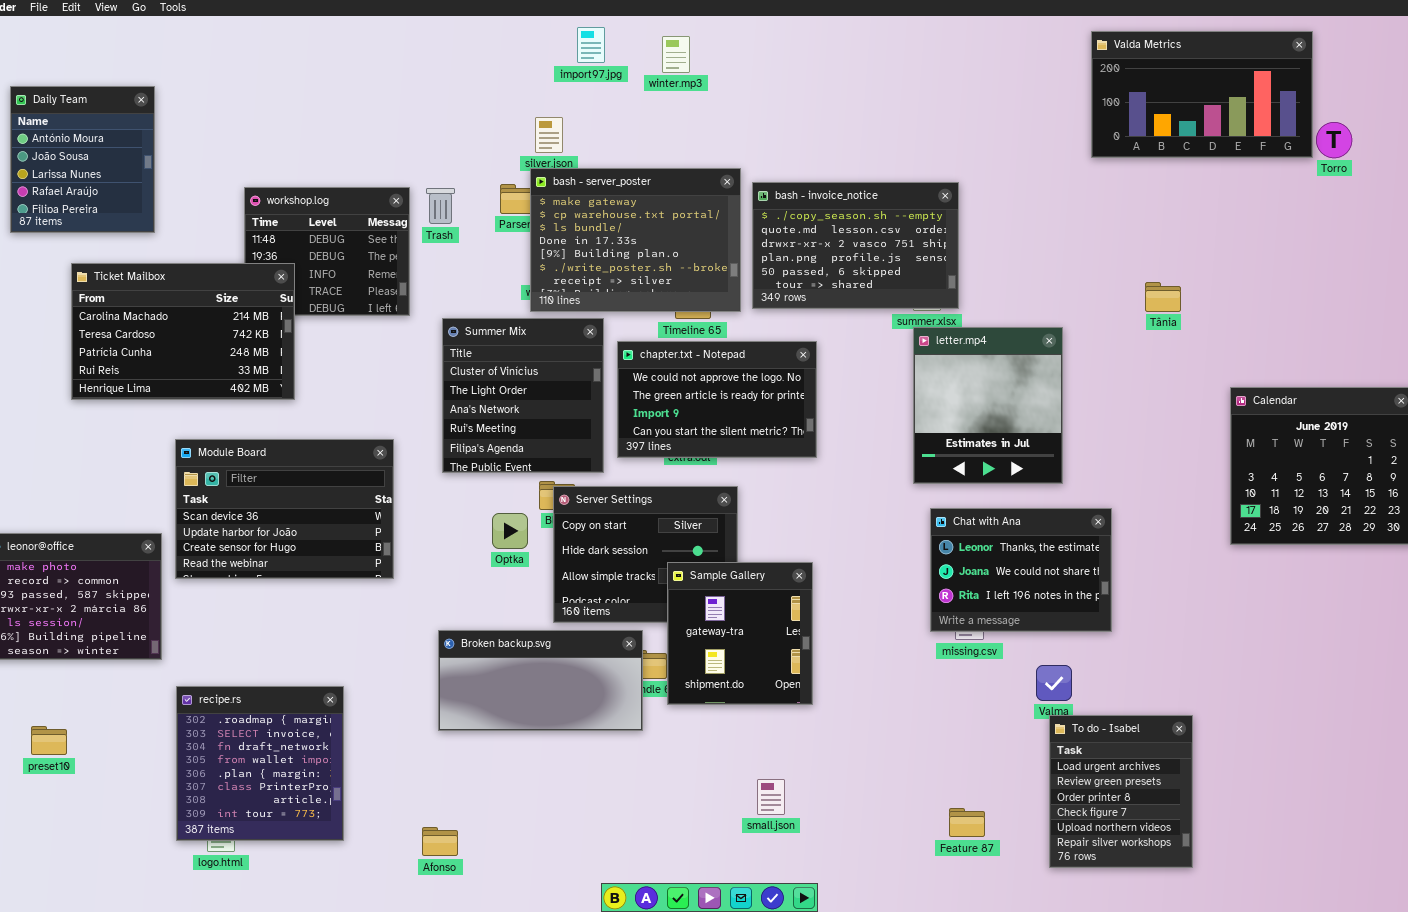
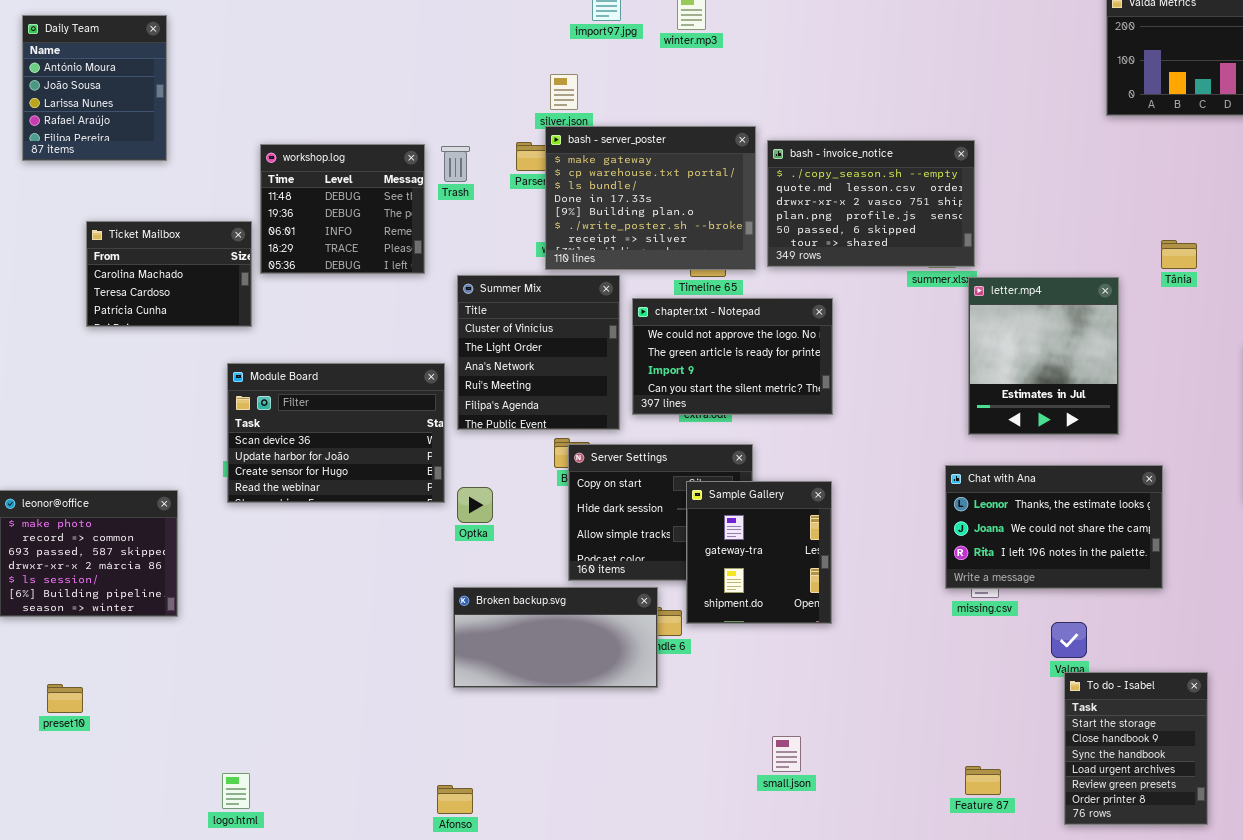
Daily Team: [10,86,155,233] -> [22,15,167,161], moved
Ticket Mailbox: [71,263,295,400] -> [86,221,252,327], resized
letter.mp4: [913,327,1063,484] -> [968,277,1119,435], moved
Module Board: [175,439,394,579] -> [227,363,445,503], moved
Chat with Ana: [930,508,1112,632] -> [945,465,1163,589], resized
Optka: [492,513,528,549] -> [457,487,493,523], moved
Sample Gallery: [667,562,813,705] -> [686,481,832,624], moved
recipe.rs: [176,686,344,841] -> none, closed
To do - Isabel: [1049,715,1193,868] -> [1064,672,1208,825], scrolled up 3 rows

